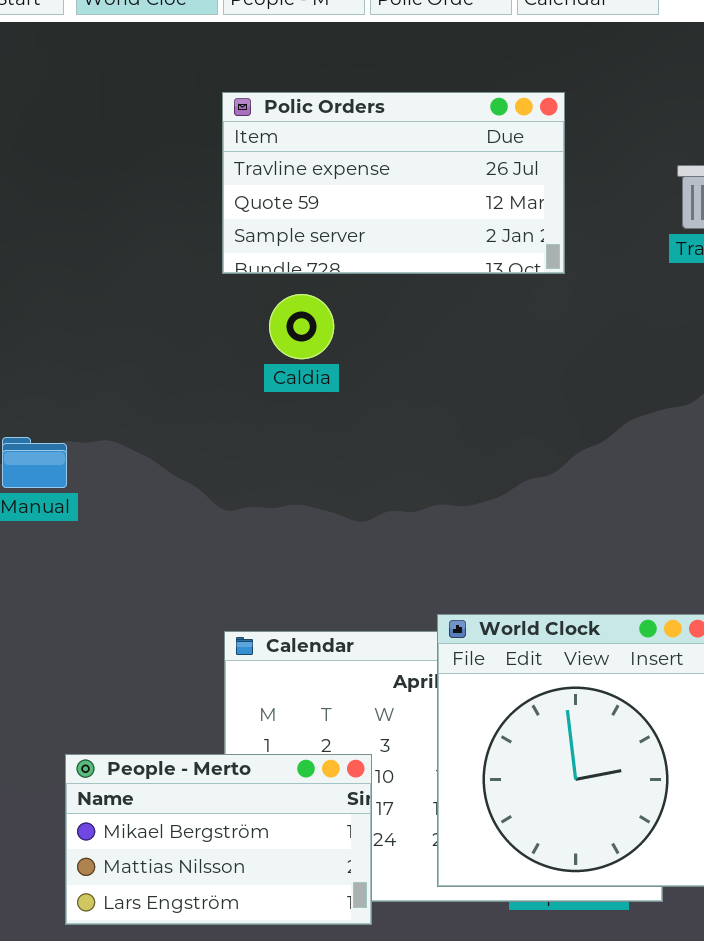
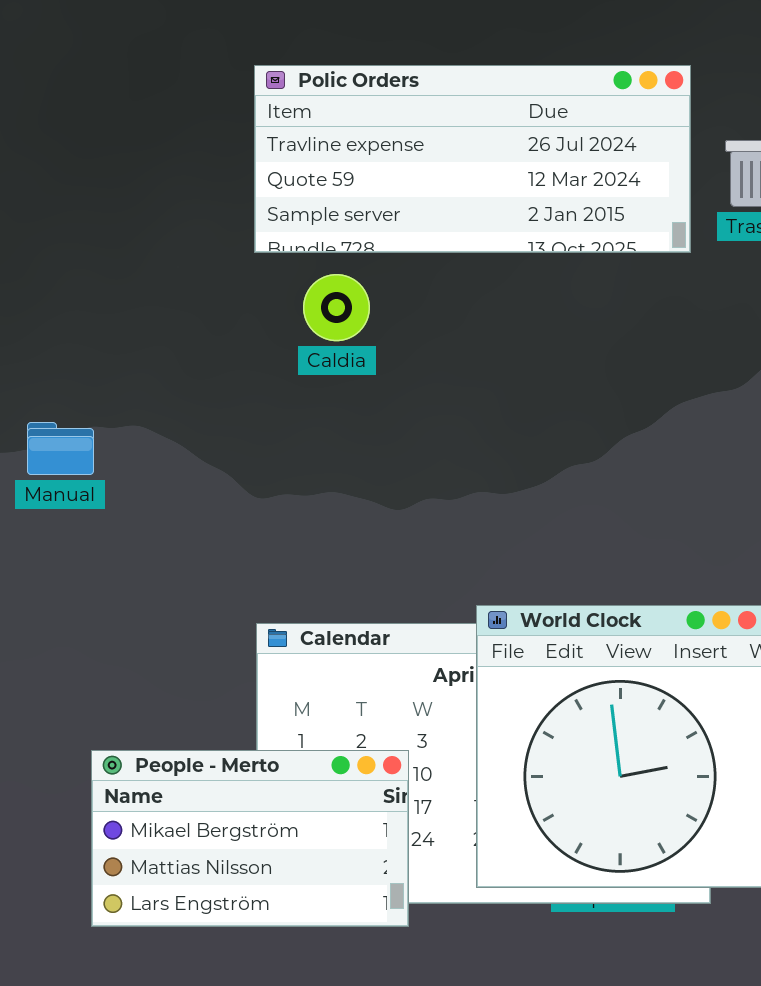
Polic Orders: [222,92,565,274] -> [254,65,691,253], resized

